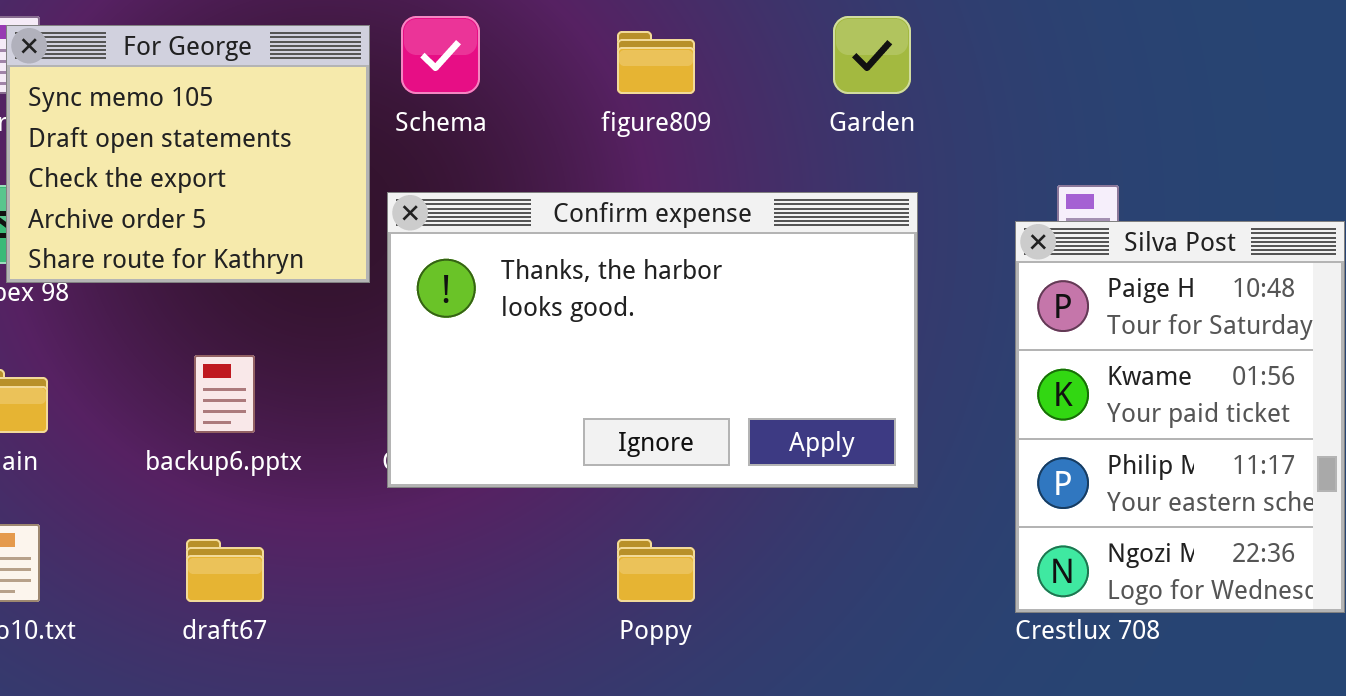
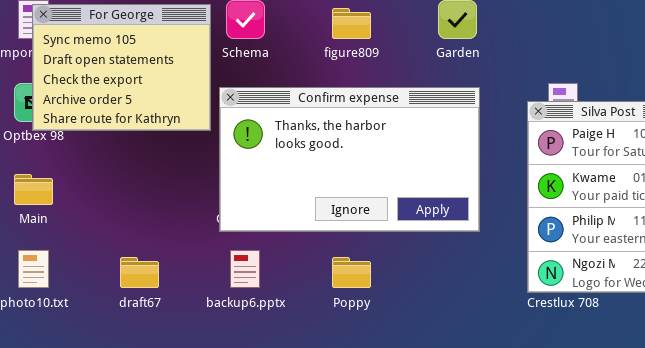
backup6.pptx: [194,355,255,433] -> [230,250,260,288], moved

